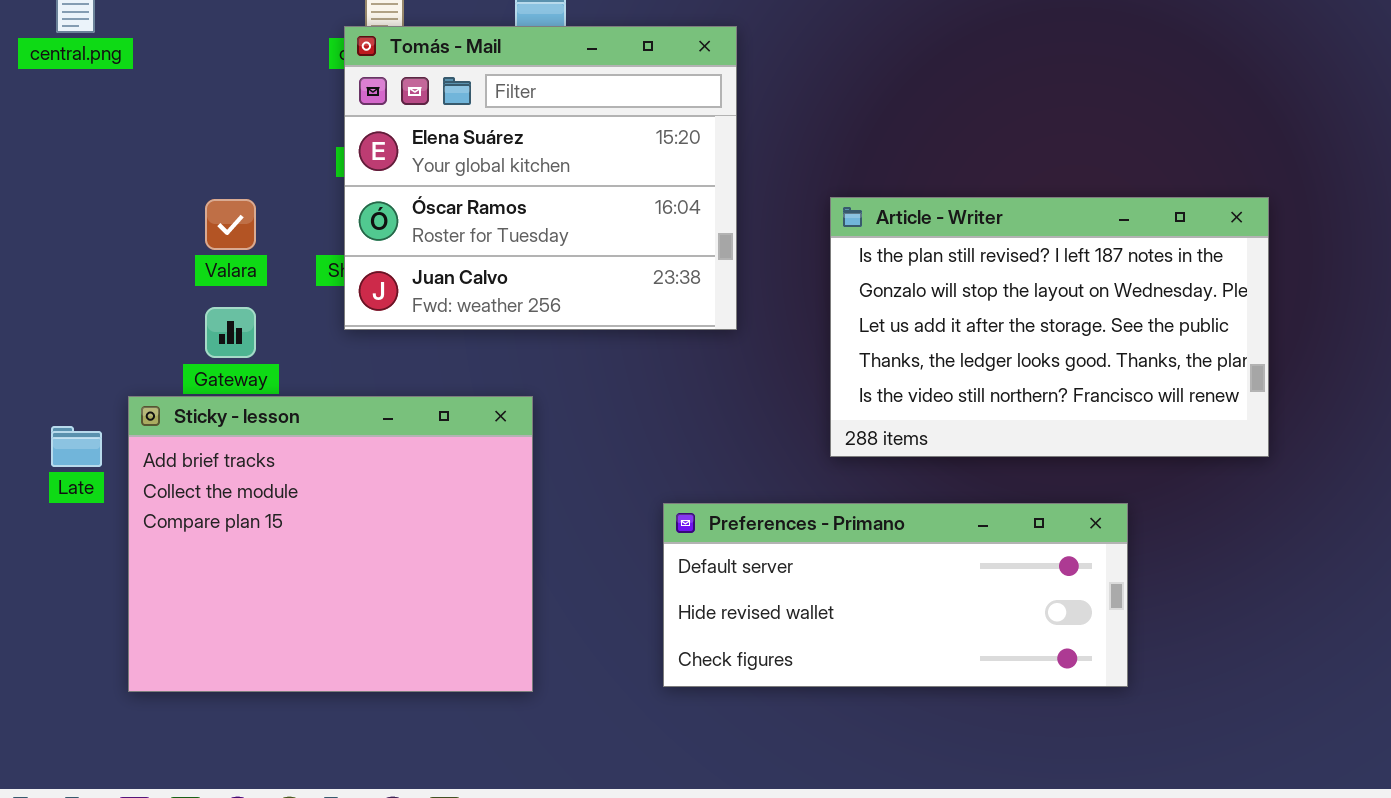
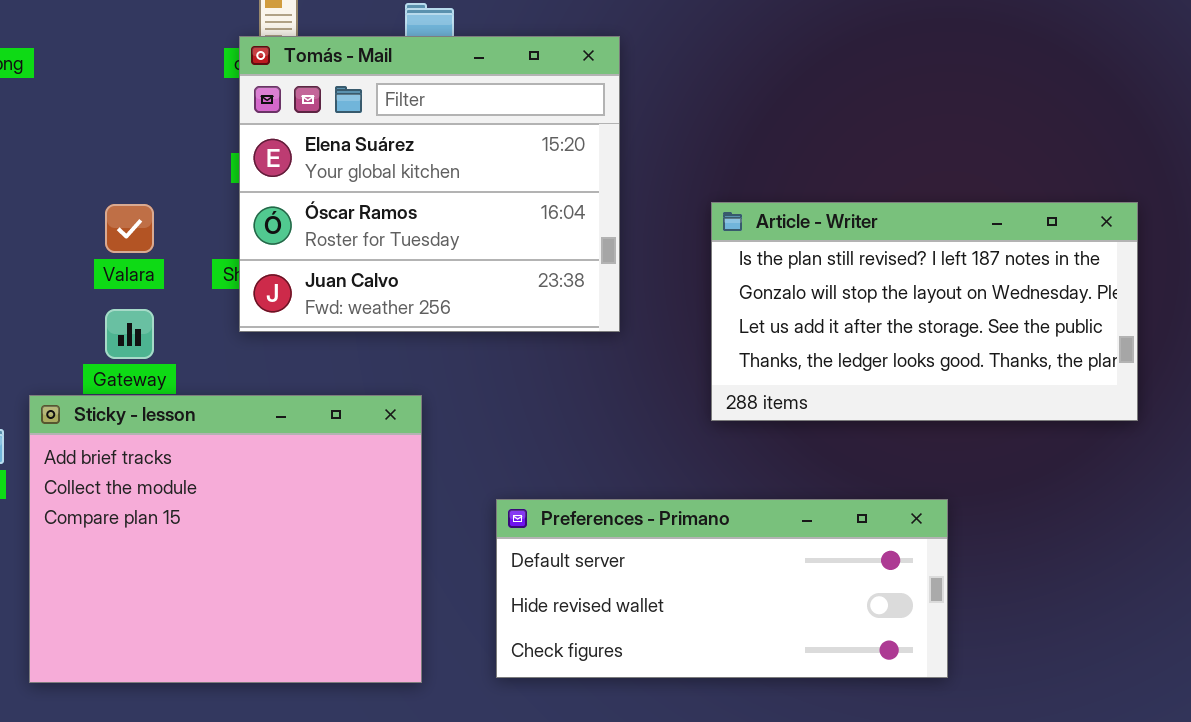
Article - Writer: [830,197,1269,457] -> [711,202,1138,421], resized
Preferences - Primano: [663,503,1128,687] -> [496,499,948,678], moved

